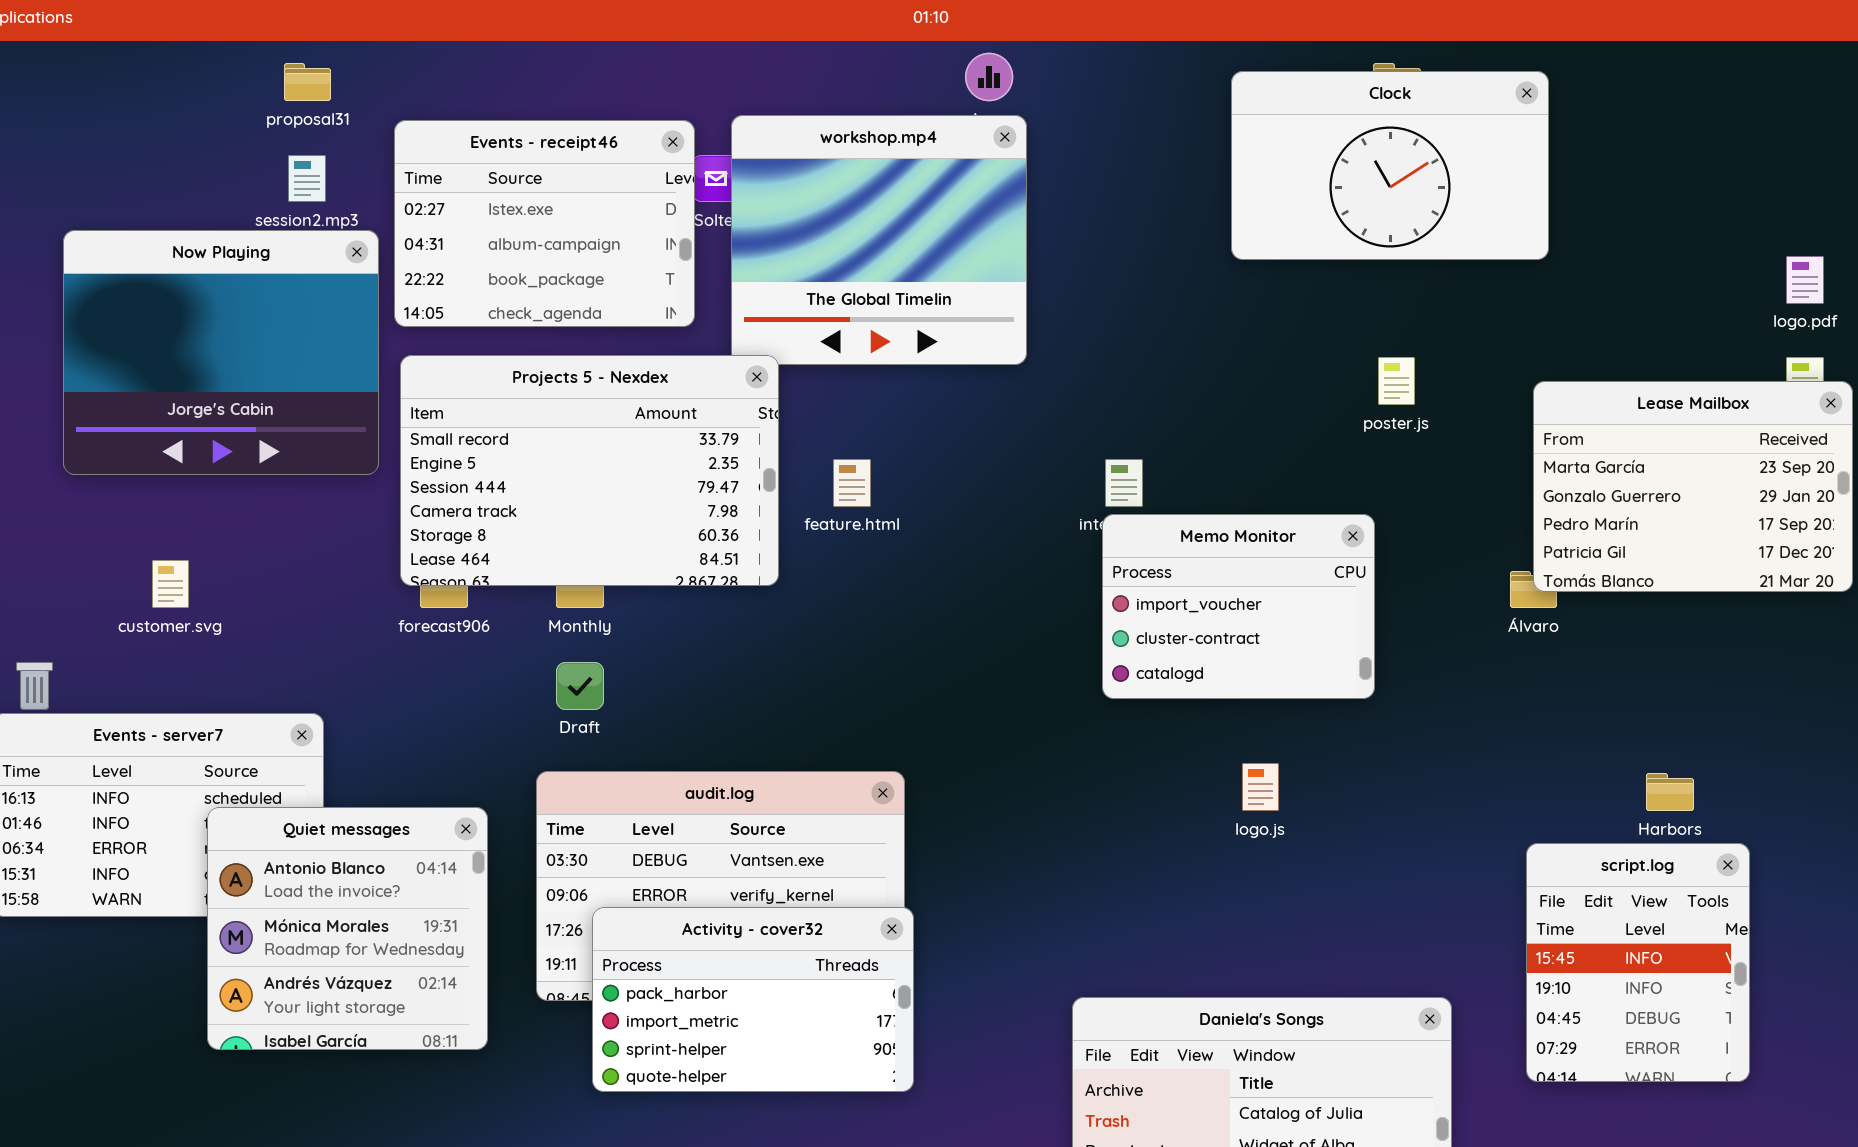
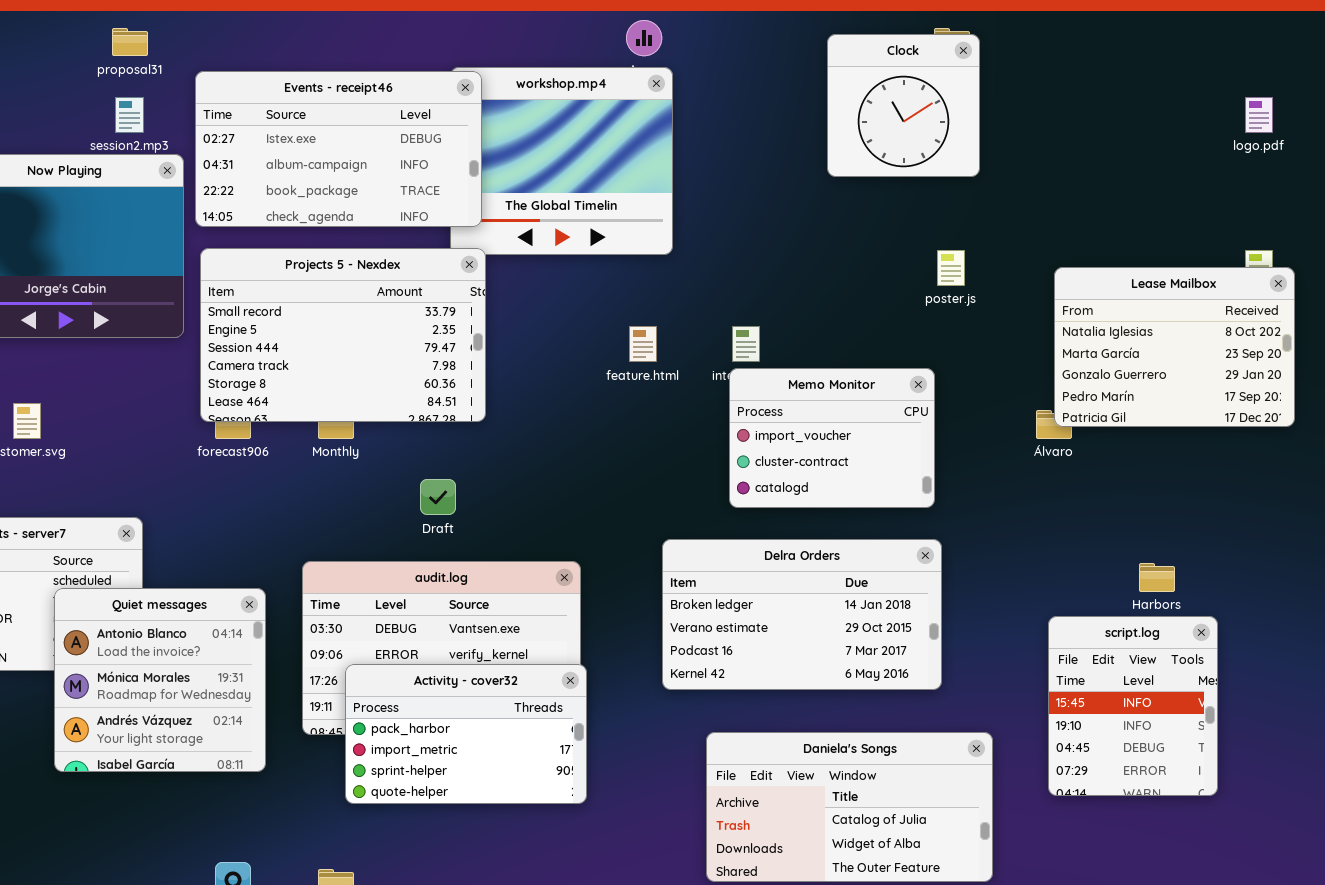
Clock: [1231,71,1549,260] -> [827,34,980,177], resized
Events - receipt46: [394,120,695,327] -> [195,71,482,227], resized
logo.pdf: [1786,256,1824,304] -> [1245,97,1273,133], moved
Lease Mailbox: [1533,381,1853,592] -> [1054,267,1295,427], scrolled up 1 row
feature.html: [833,459,871,507] -> [629,326,657,362], moved
Draft: [556,662,604,710] -> [420,479,456,515], moved
Delra Orders: none -> [662,539,942,690], opened

